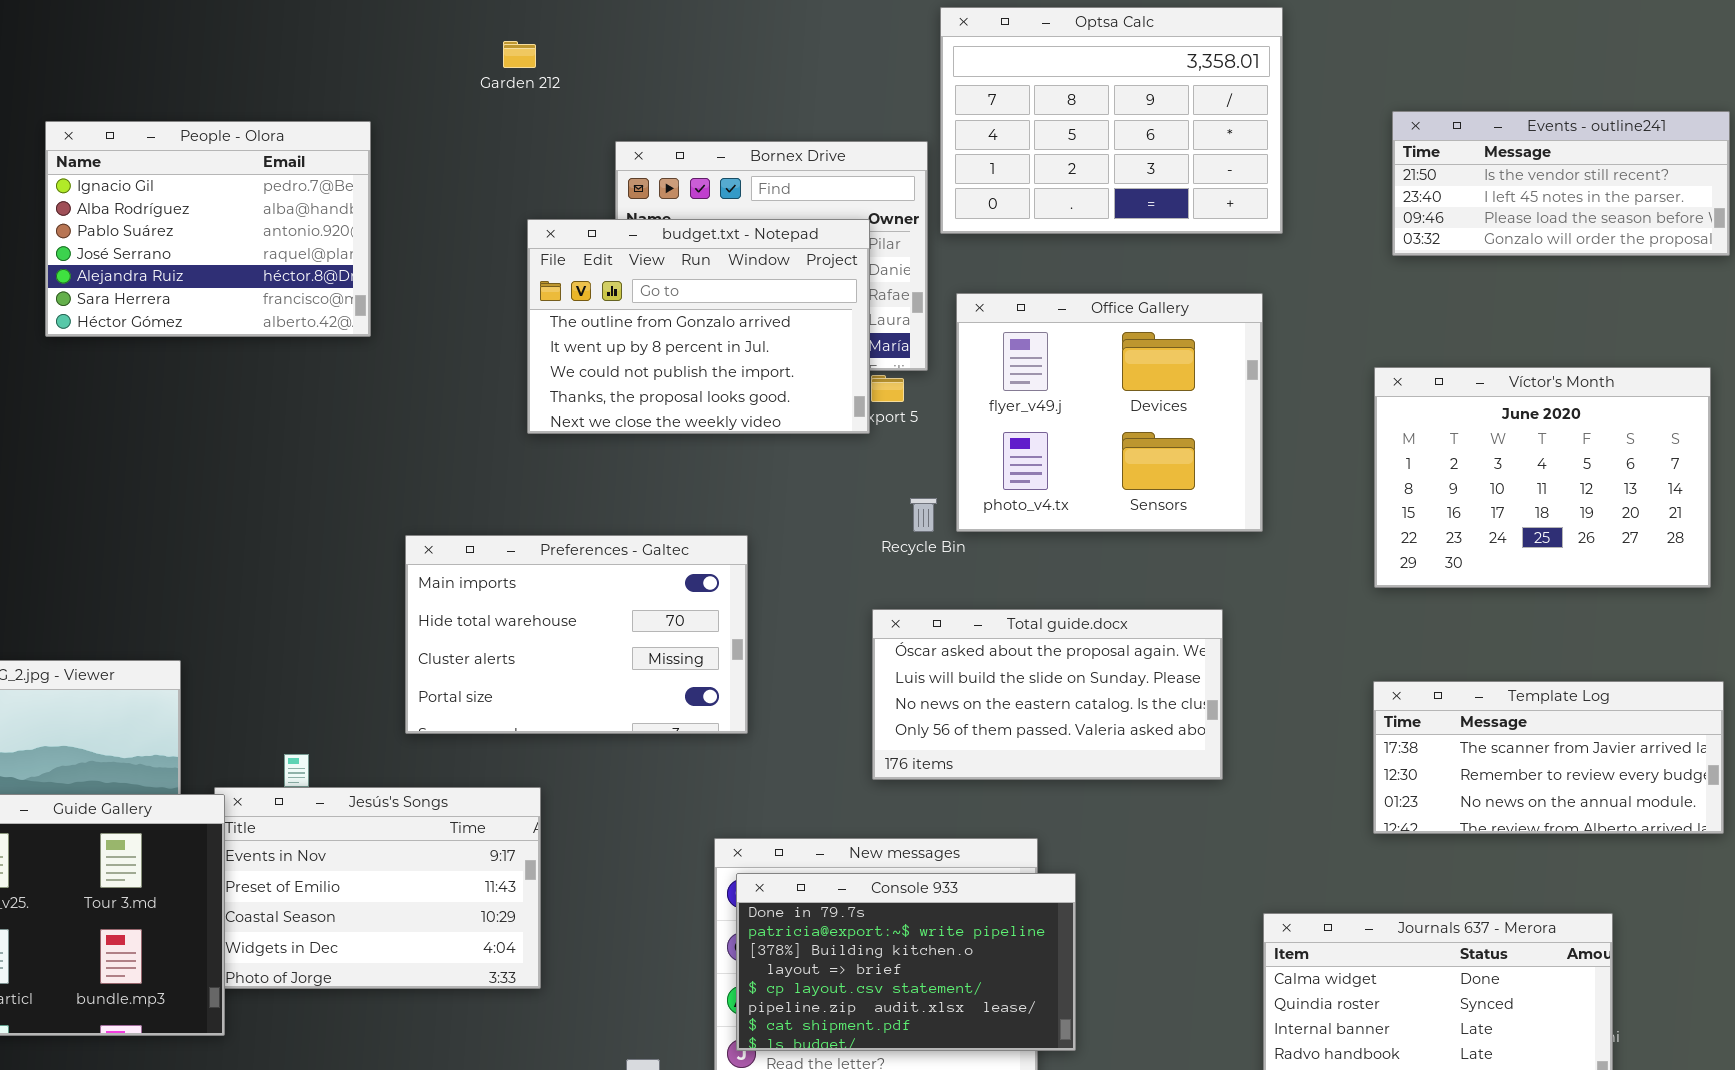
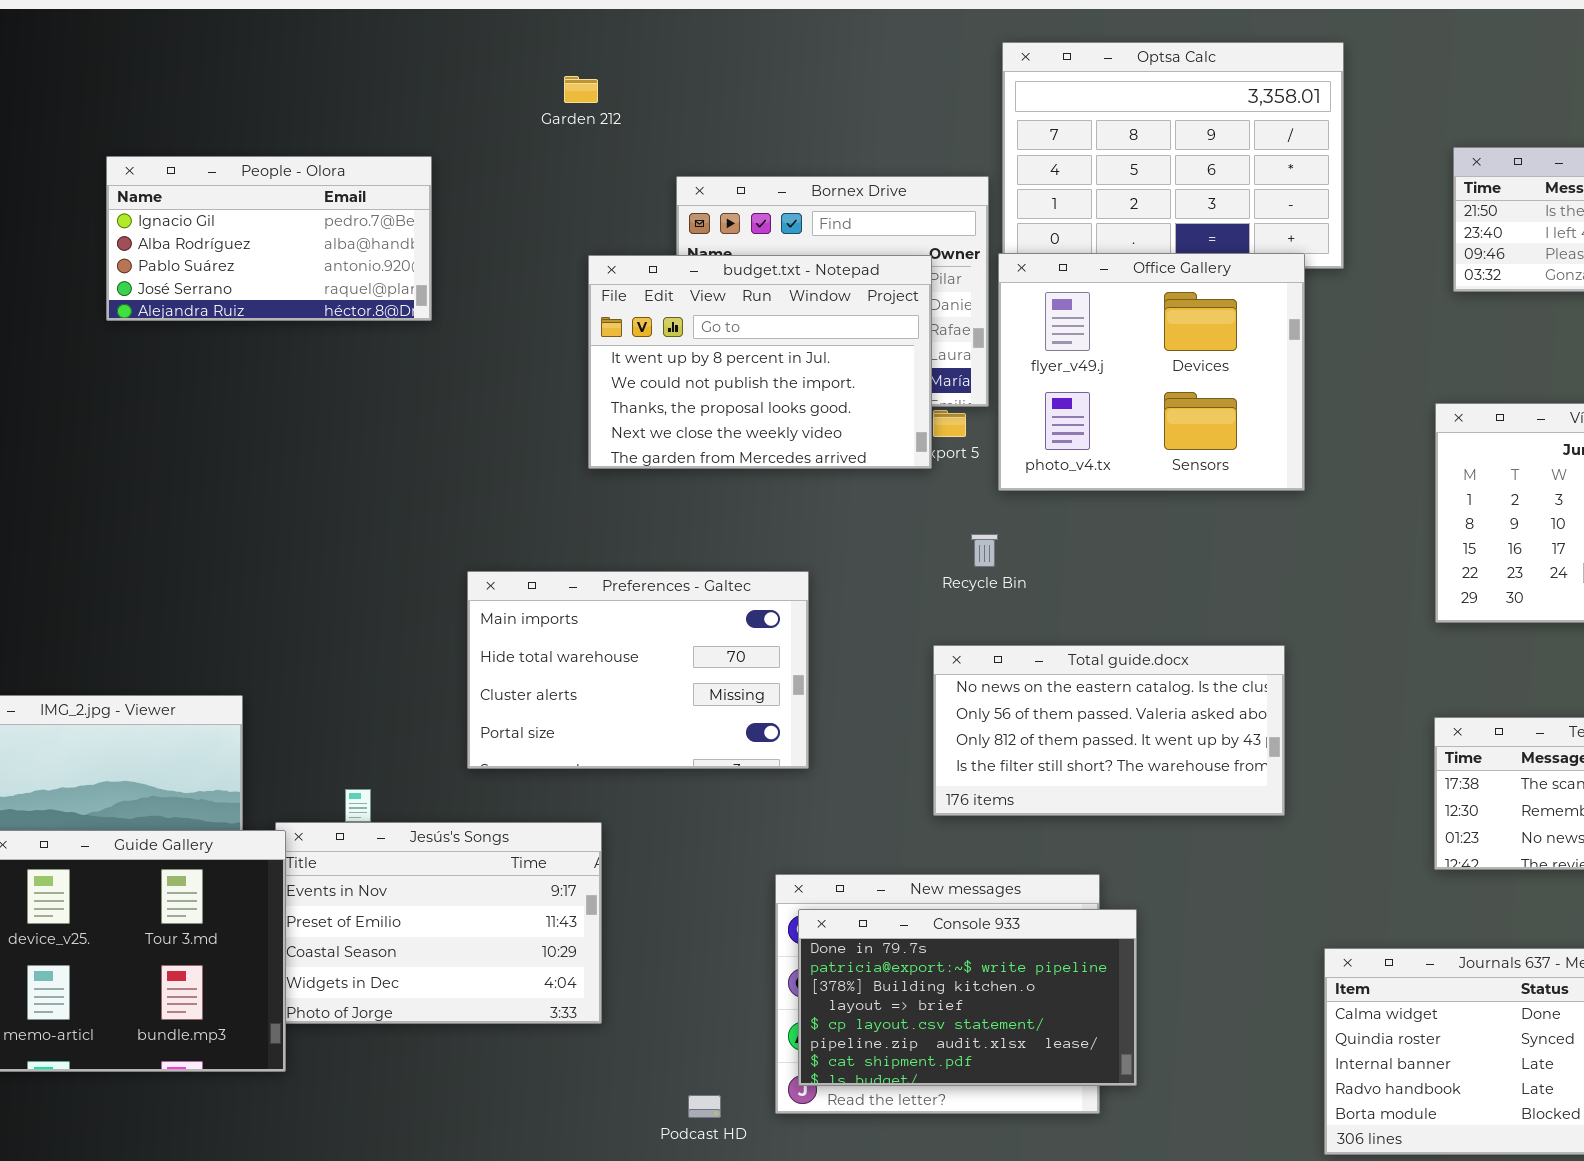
People - Olora: [45,121,371,337] -> [106,156,432,321], resized
budget.txt - Notepad: [527,219,870,434] -> [588,255,932,469], scrolled down 1 row
Office Gallery: [956,293,1263,532] -> [998,253,1305,491], moved
Total guide.docx: [872,609,1223,780] -> [933,645,1285,816], scrolled down 2 rows

